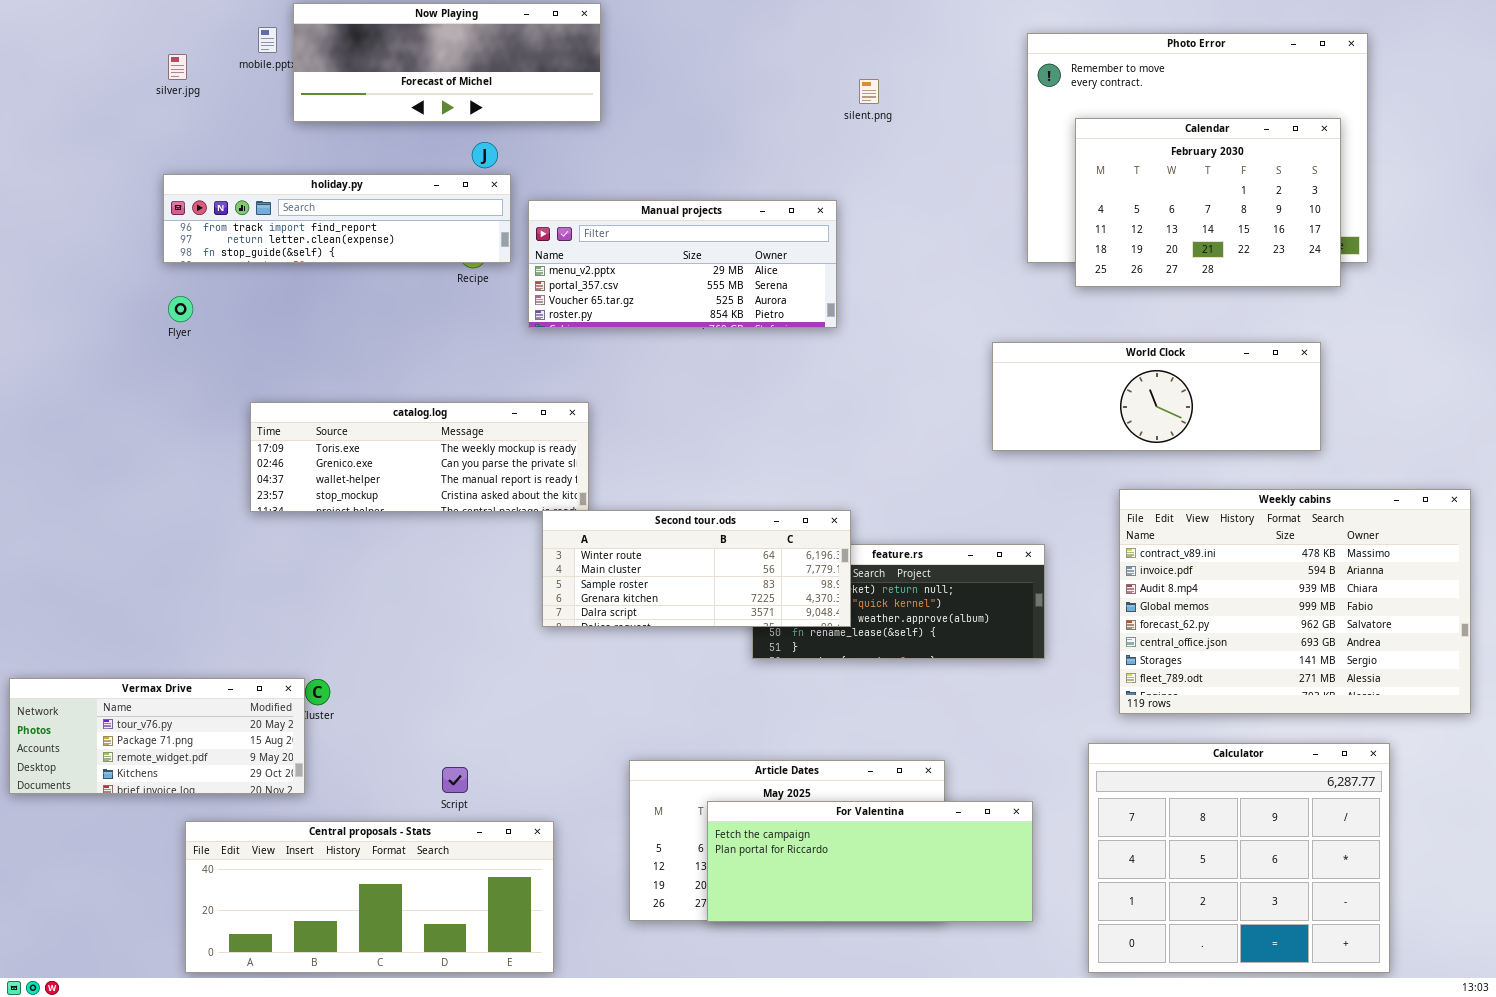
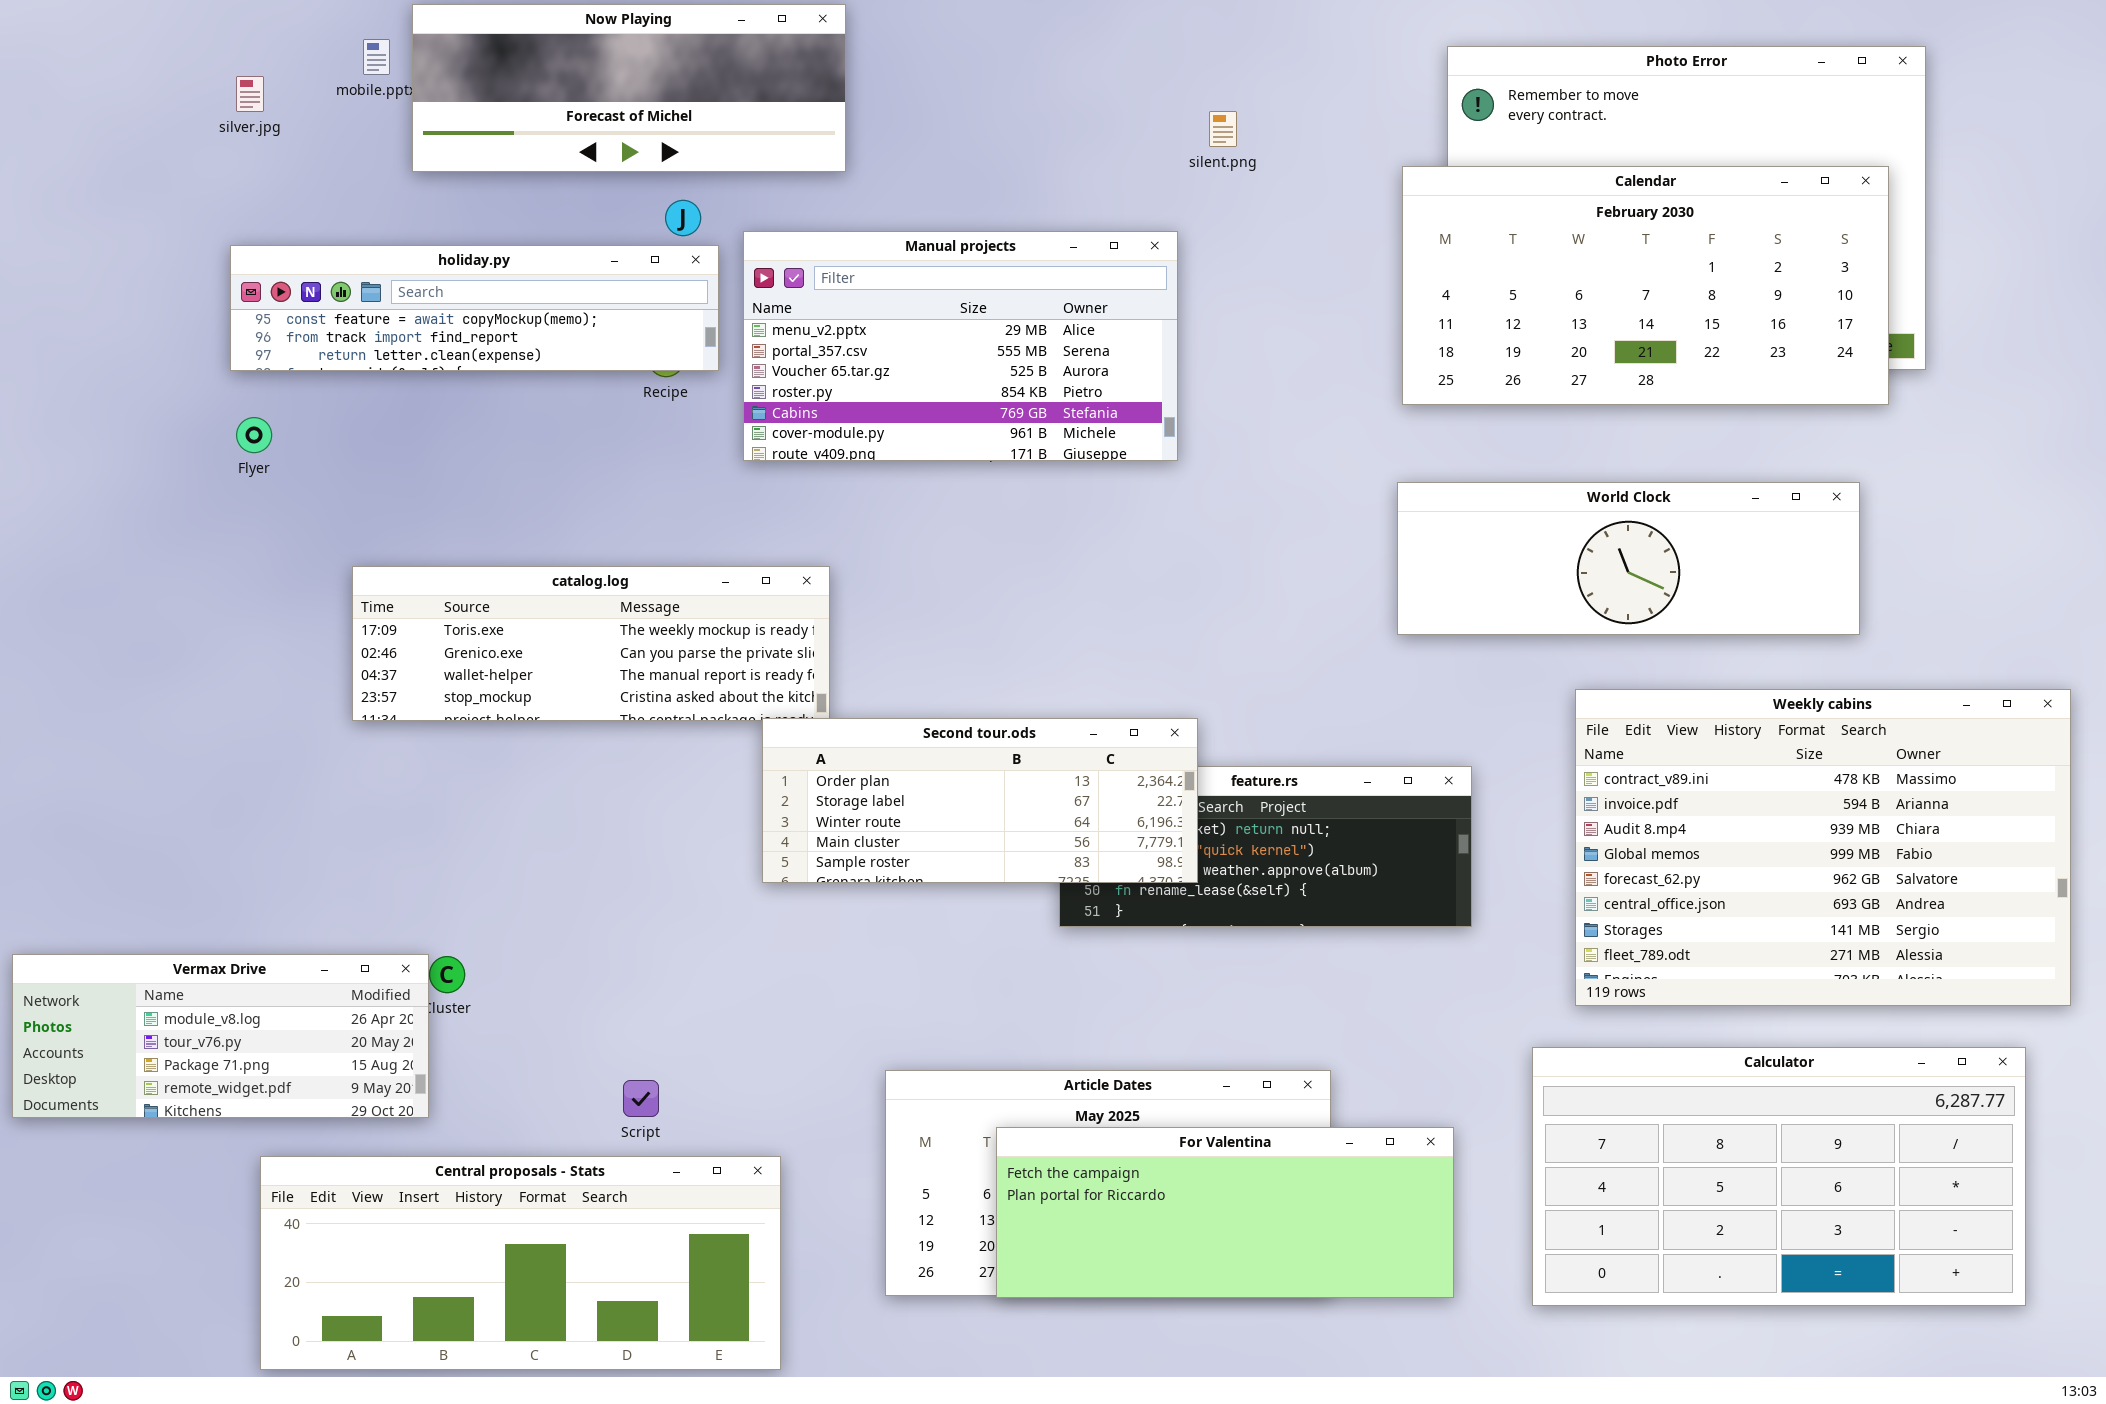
Calendar: [1075,118,1341,287] -> [1402,166,1889,405], resized
holiday.py: [163,174,511,263] -> [230,245,719,371], scrolled up 1 row
Manual projects: [528,200,837,328] -> [743,231,1178,461], resized
Second tour.ods: [542,510,851,627] -> [762,718,1198,883], scrolled up 2 rows
Vermax Drive: [9,678,305,794] -> [12,954,429,1118], scrolled up 1 row
Calculator: [1088,743,1390,973] -> [1532,1047,2026,1306], resized

